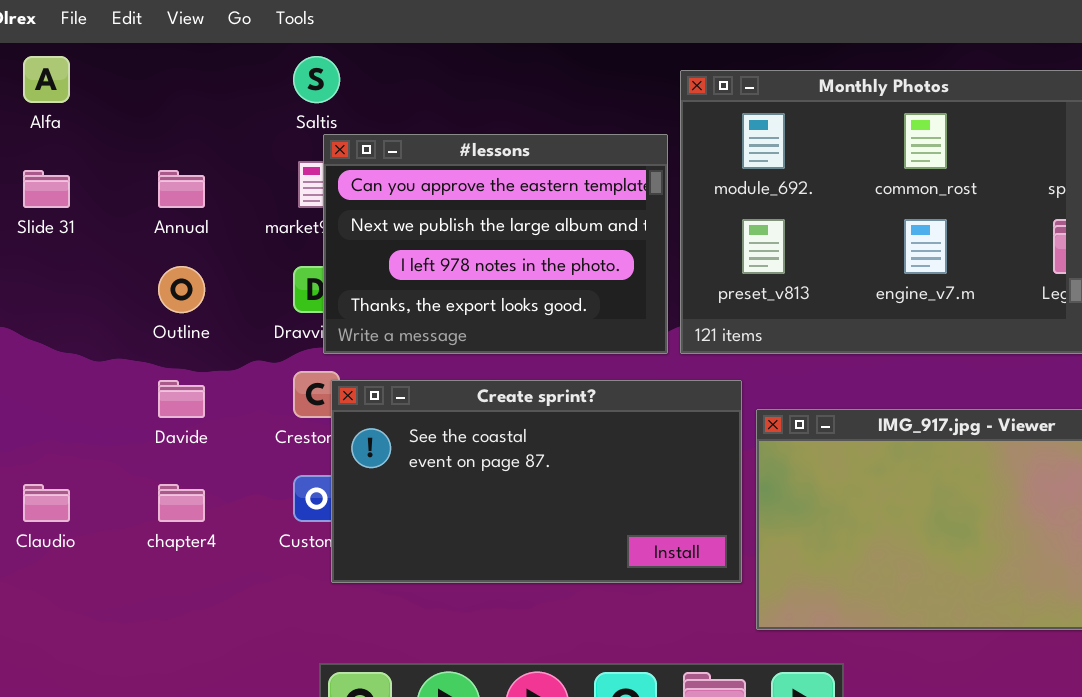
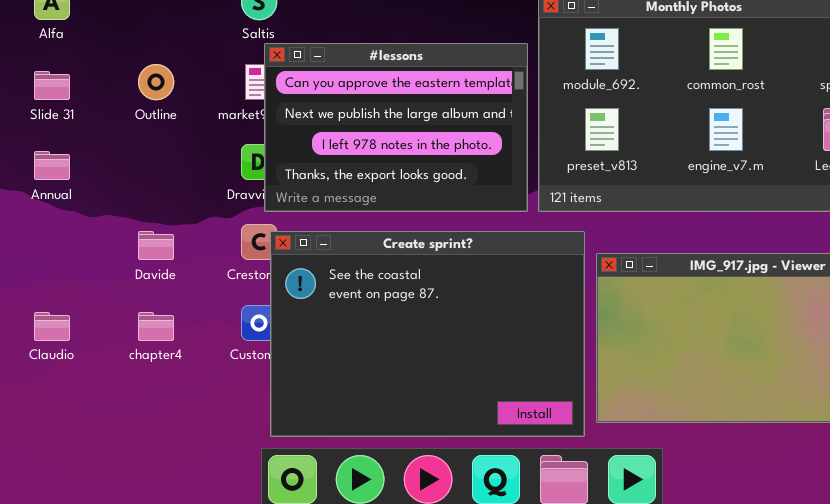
Annual: [158,170,205,208] -> [34,151,70,180], moved
Outline: [158,266,205,313] -> [138,64,174,100], moved
Create sprint?: [331,380,742,583] -> [270,231,585,437], resized

